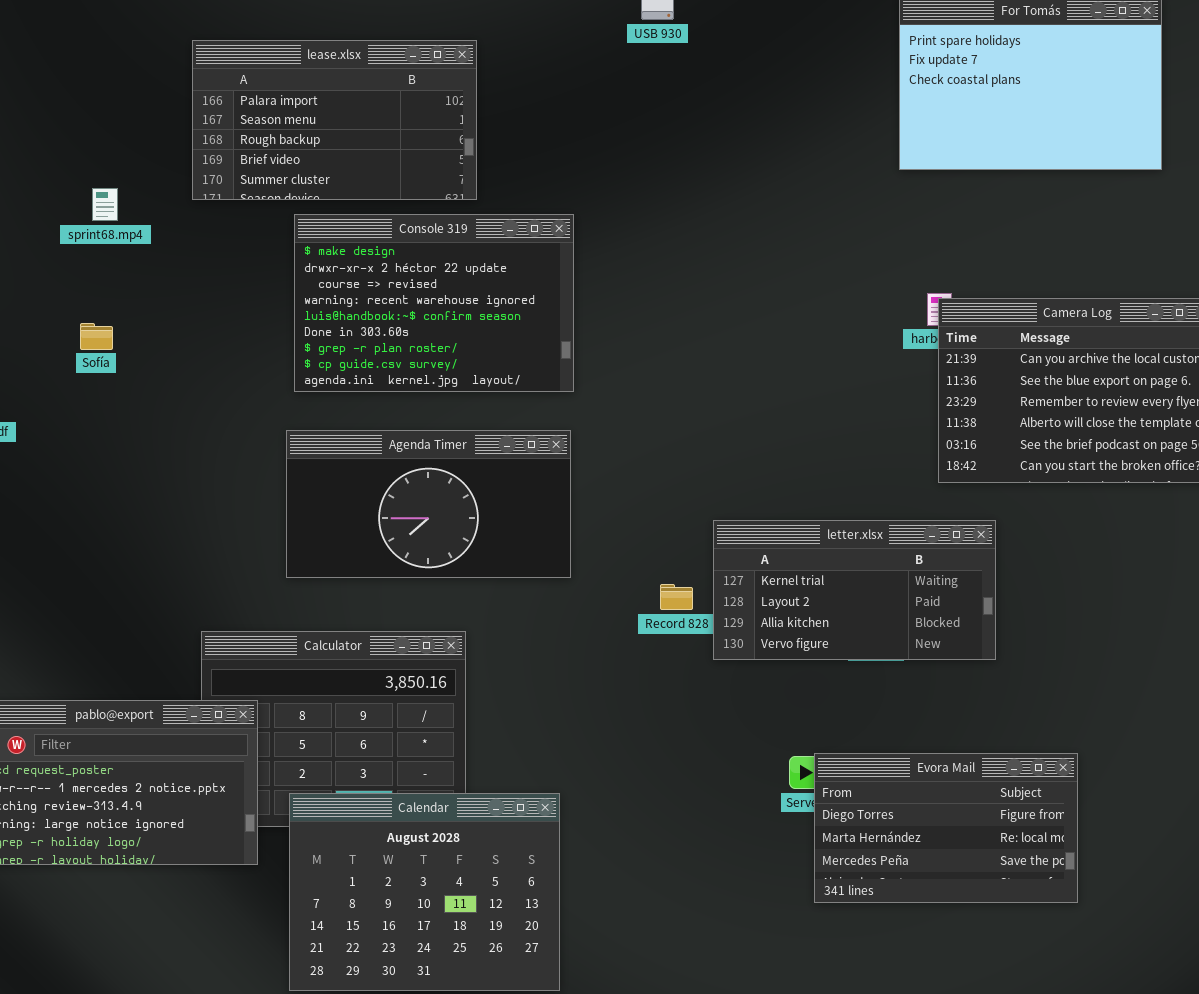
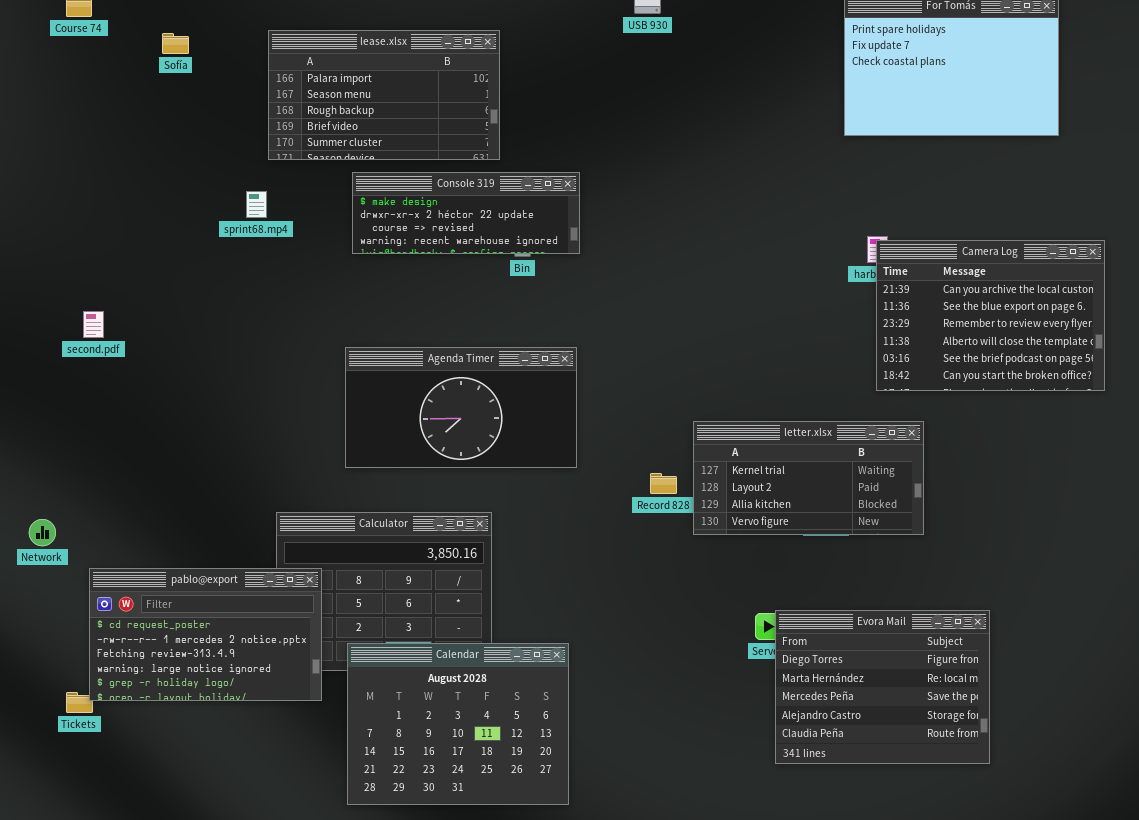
sprint68.mp4: [92,188,118,221] -> [246,191,267,218], moved
Console 319: [294,214,574,392] -> [352,172,580,254], resized
Sofía: [80,323,113,350] -> [162,33,189,54], moved
Evora Mail: [814,753,1078,903] -> [775,610,990,764], resized

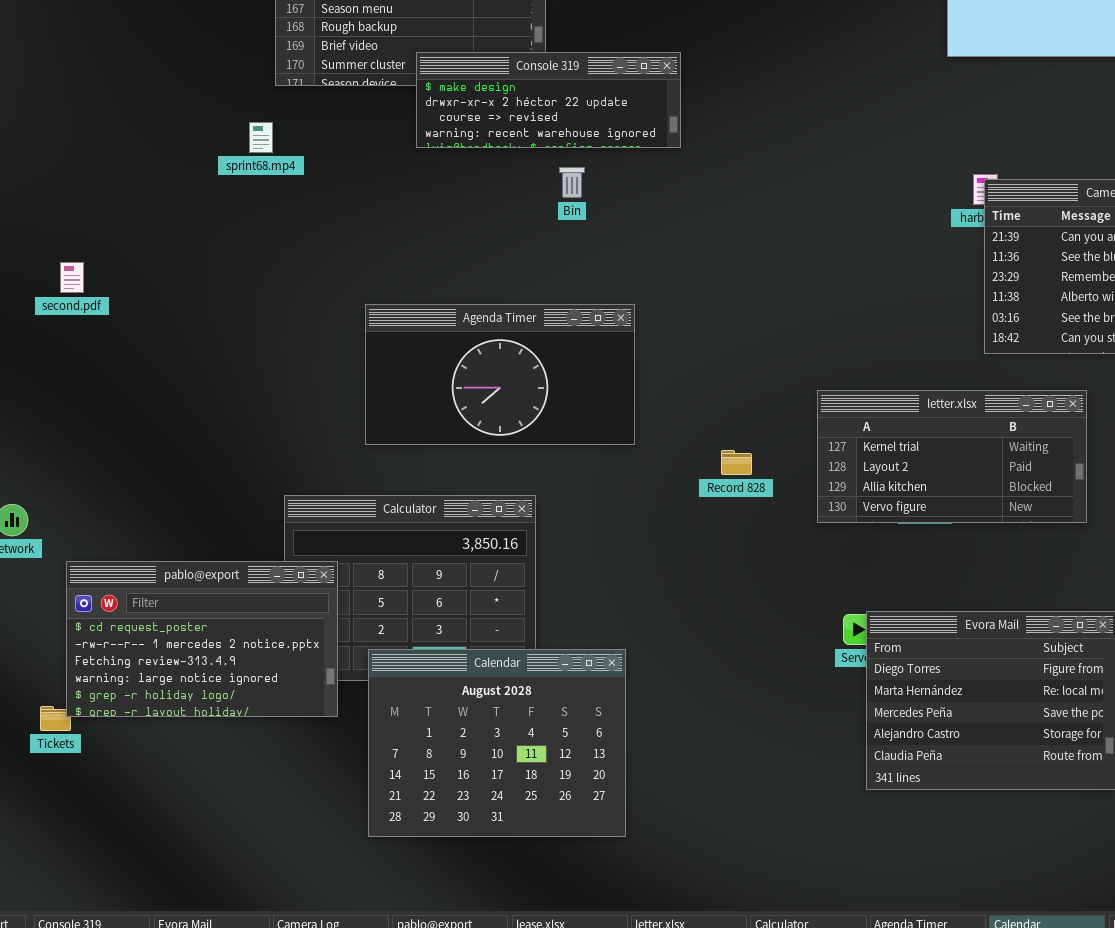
Console 319: [352,172,580,254] -> [416,52,681,148], moved
letter.xlsx: [693,421,924,535] -> [817,390,1087,523], moved

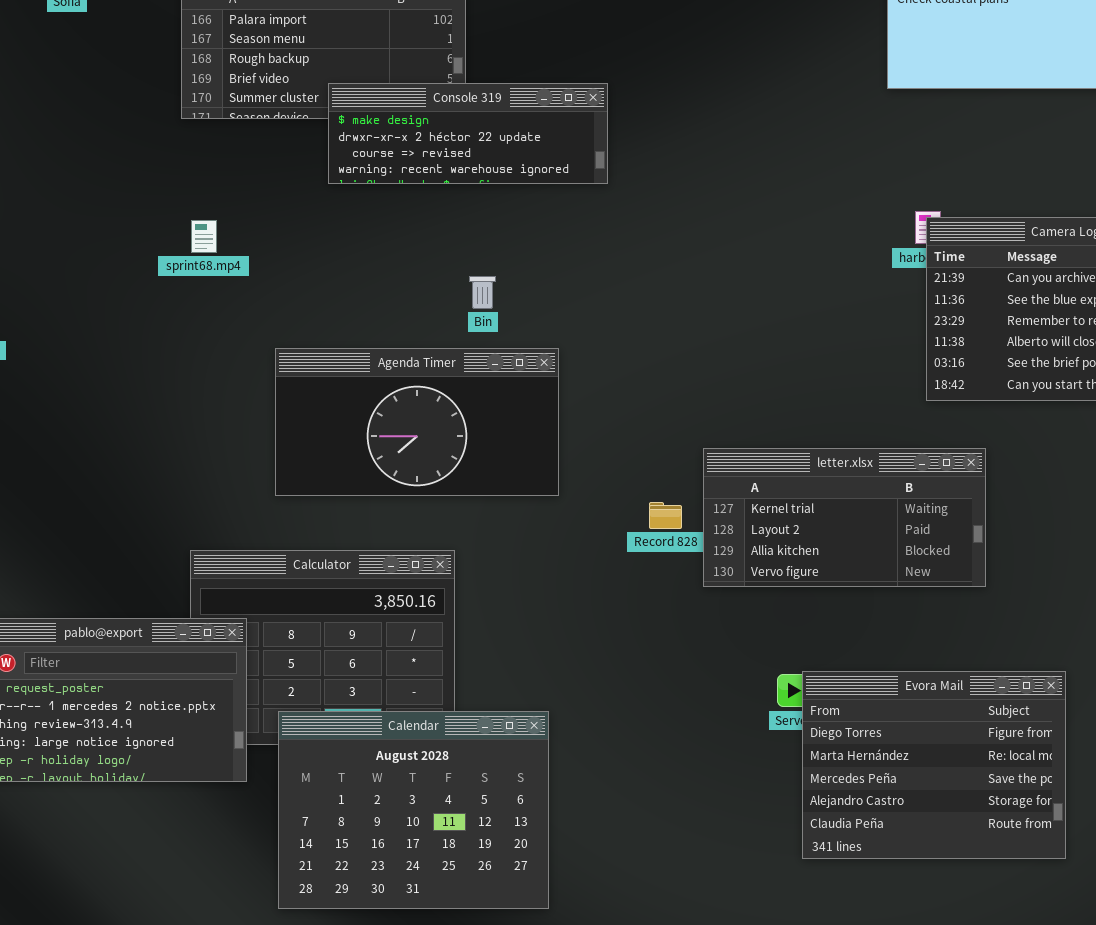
sprint68.mp4: [249,122,273,153] -> [191,220,217,253], moved
Bin: [559,167,585,198] -> [469,276,496,309], moved
letter.xlsx: [817,390,1087,523] -> [703,448,986,587], moved

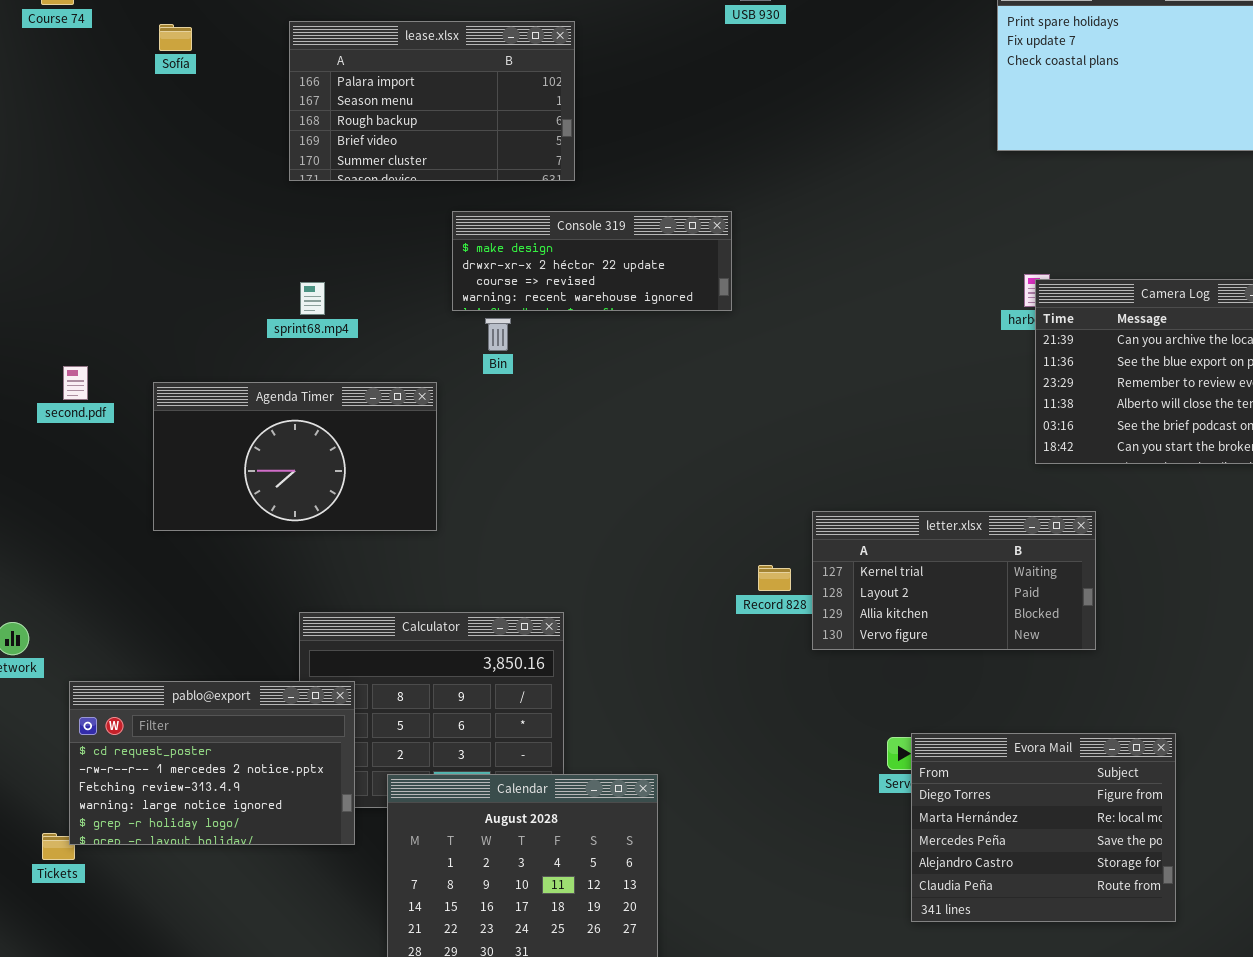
Console 319: [328,83,608,184] -> [452,211,732,311], moved
Bin: [469,276,496,309] -> [485,318,511,351], moved
Agenda Timer: [275,348,559,496] -> [153,382,437,531], moved

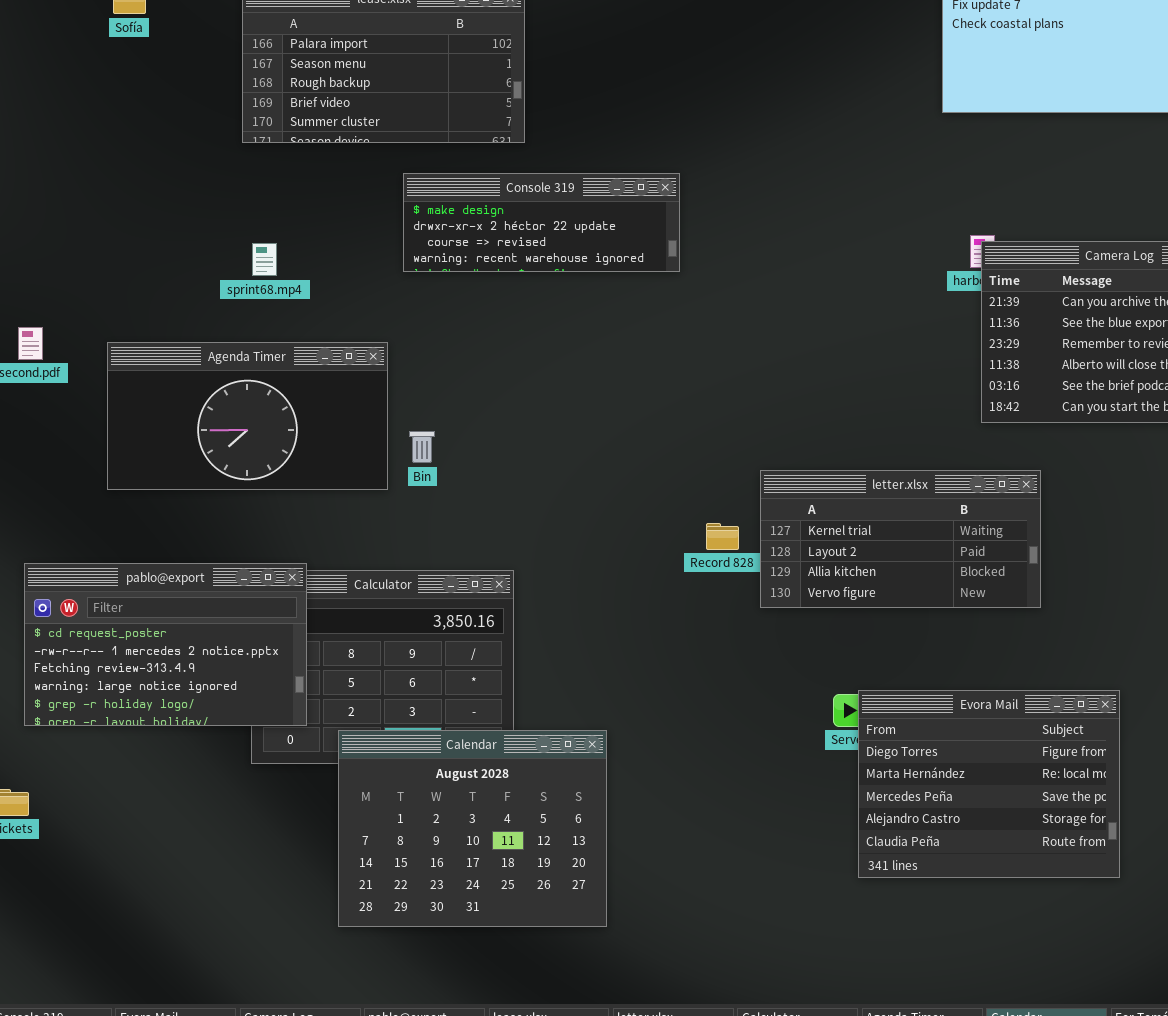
Bin: [485,318,511,351] -> [409,431,435,463], moved
pablo@export: [69,681,355,845] -> [24,563,307,726], moved

